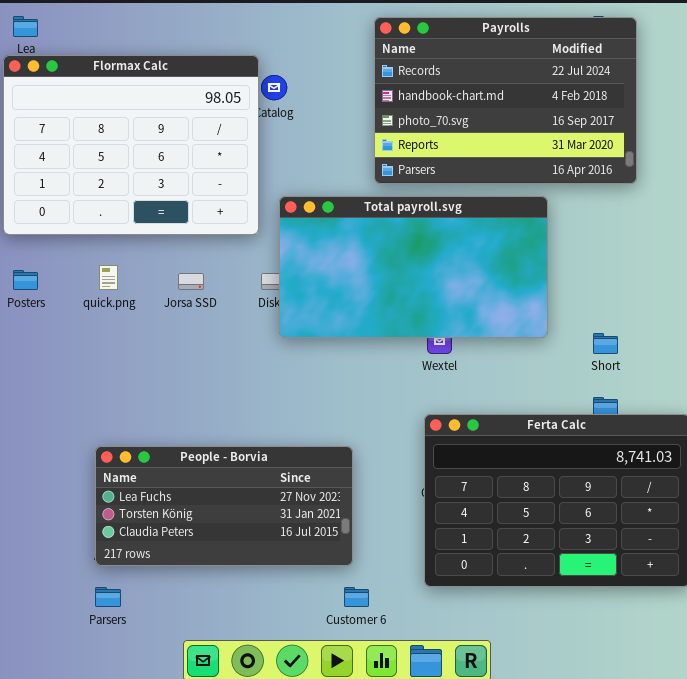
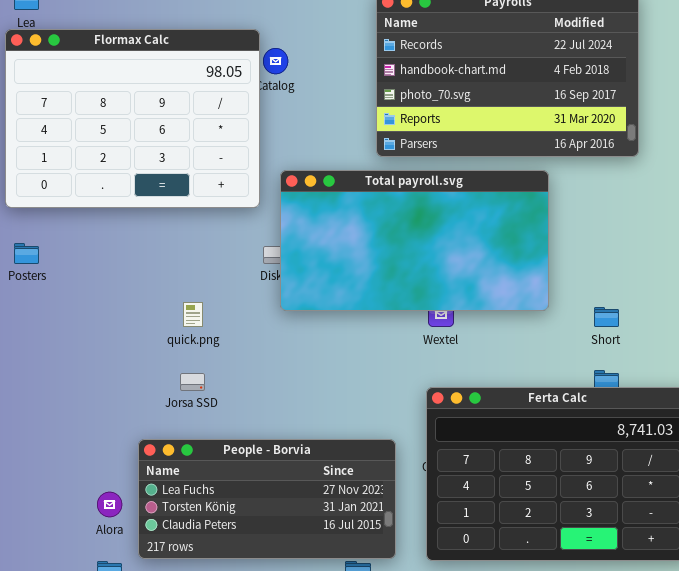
quick.png: [99,265,118,290] -> [183,302,203,327], moved
Jorsa SSD: [178,273,204,290] -> [180,373,205,391], moved
People - Borvia: [95,446,353,566] -> [138,439,396,559], moved

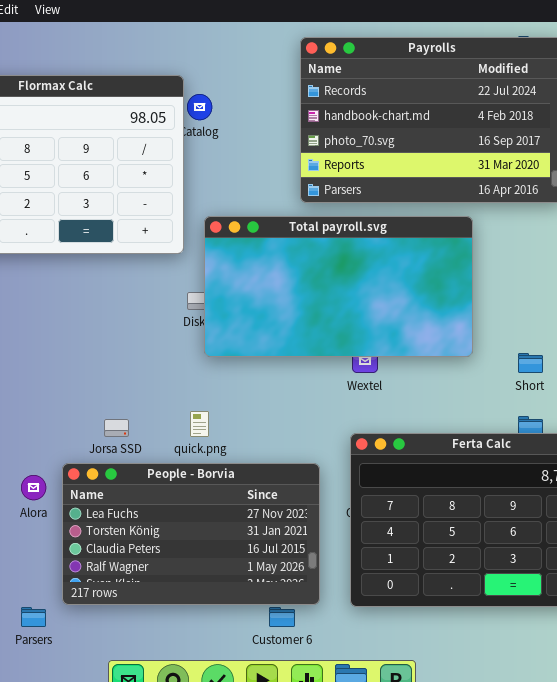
quick.png: [183,302,203,327] -> [190,411,209,437], moved
People - Borvia: [138,439,396,559] -> [62,463,320,605], resized
Alora: [97,492,122,517] -> [21,475,46,500], moved

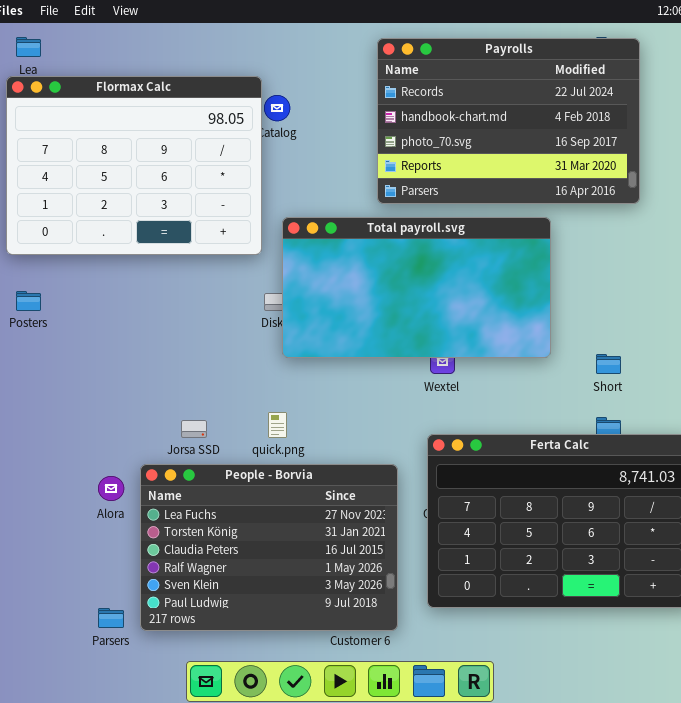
People - Borvia: [62,463,320,605] -> [140,464,398,631], resized

